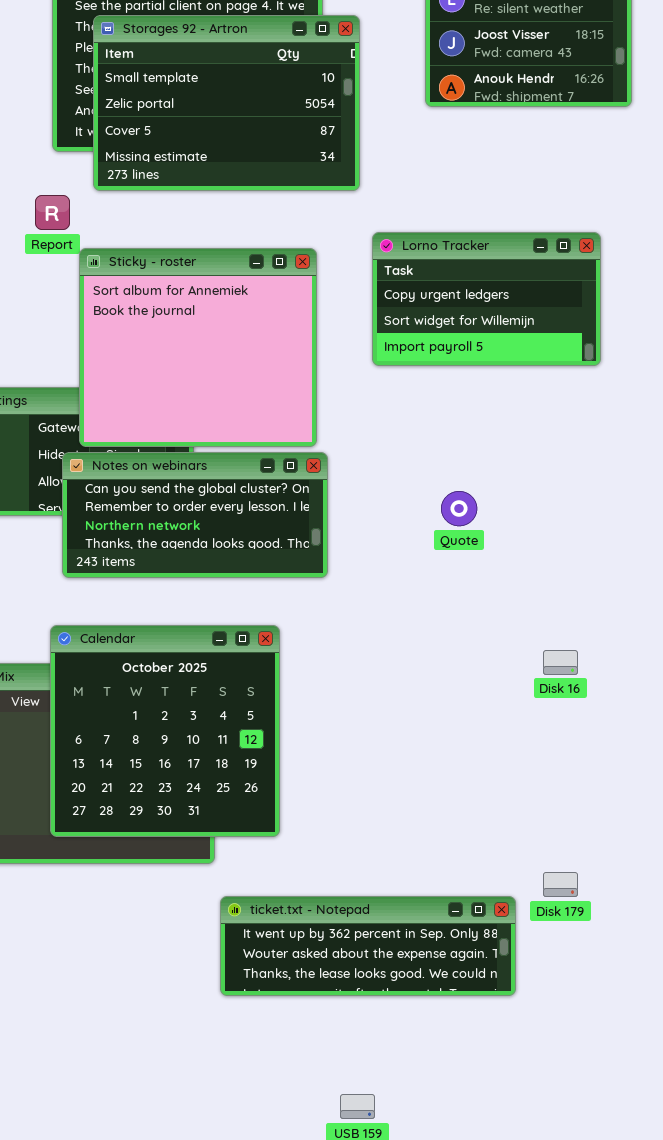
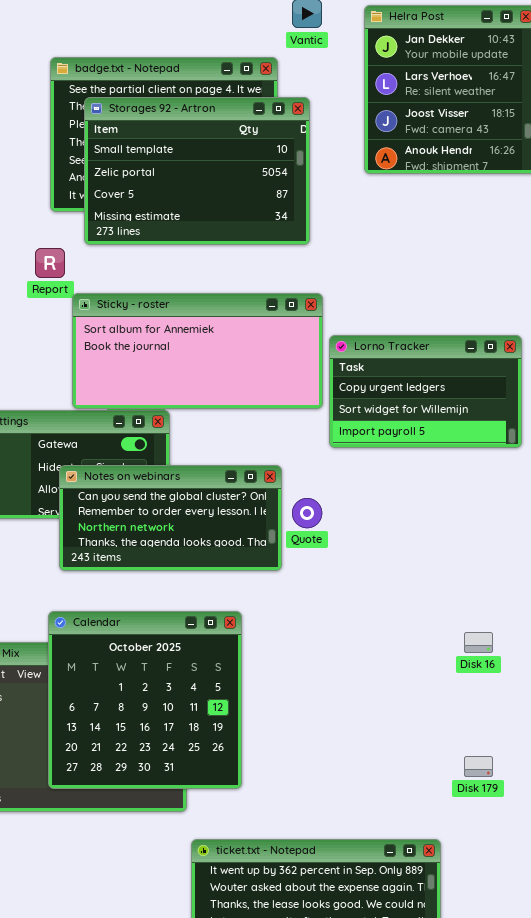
Lorno Tracker: [372,232,601,366] -> [329,335,522,448], moved
Sticky - roster: [79,248,317,447] -> [72,293,323,409], resized
Quote: [441,491,477,526] -> [292,498,322,528], moved
Disk 179: [543,872,578,897] -> [464,756,493,777], moved

